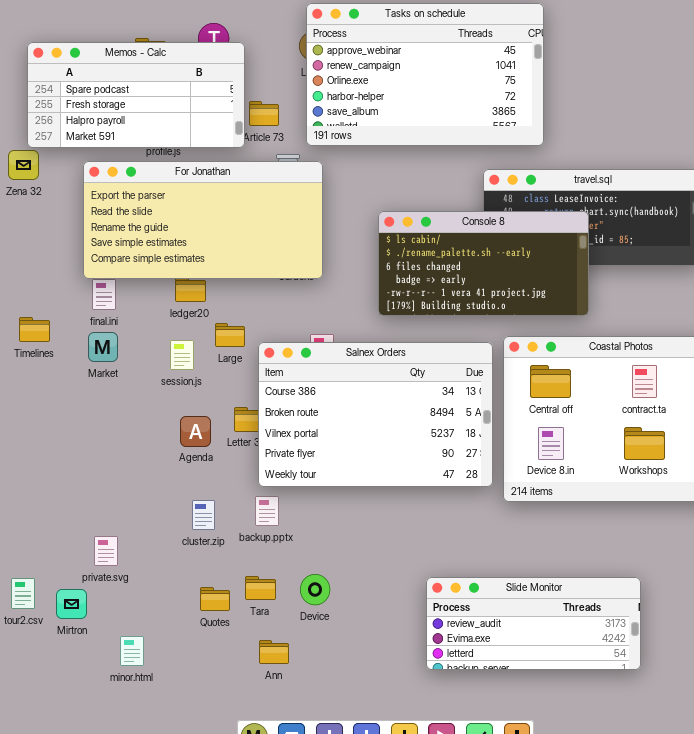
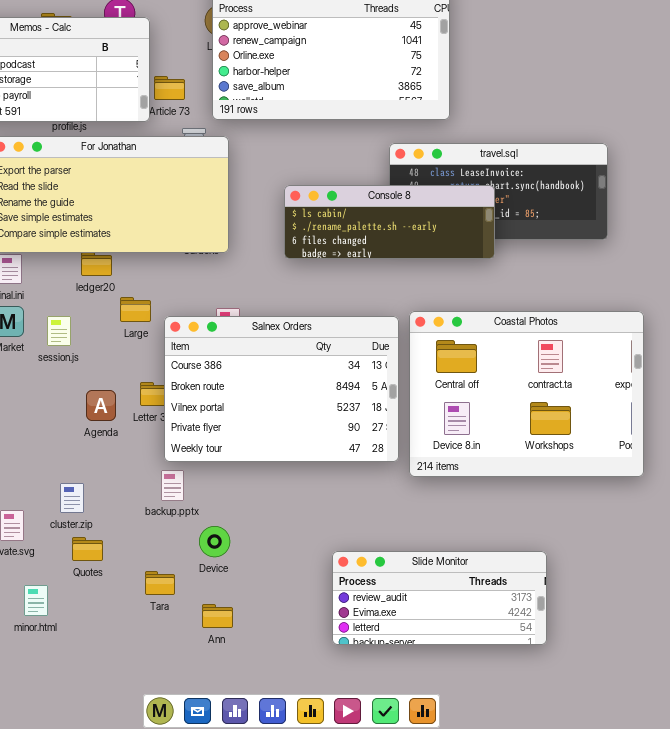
Console 8: [378,211,589,316] -> [284,185,495,259], resized
session.js: [170,340,194,370] -> [47,316,71,346], moved
cluster.zip: [192,500,215,530] -> [60,483,84,513], moved
Device: [300,574,330,605] -> [199,526,230,557], moved
Tara: [245,576,276,600] -> [145,571,175,595], moved
Quotes: [200,587,230,611] -> [72,537,103,561], moved
minor.html: [120,636,144,666] -> [24,585,48,616], moved
Ann: [259,640,289,664] -> [202,604,233,628], moved

